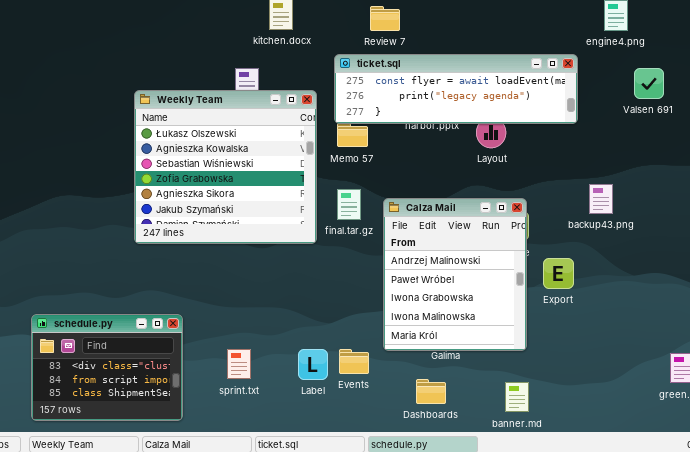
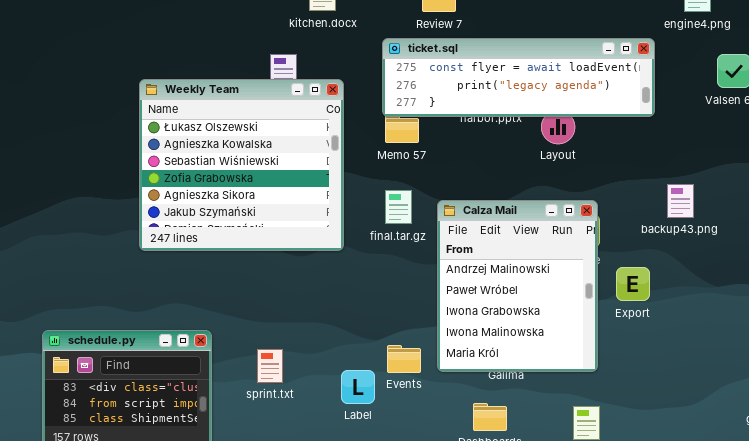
Weekly Team: [134,90,317,244] -> [139,79,344,251], moved
sprint.txt: [227,349,251,379] -> [257,349,283,383], moved
Events: [339,349,369,374] -> [387,345,421,373], moved

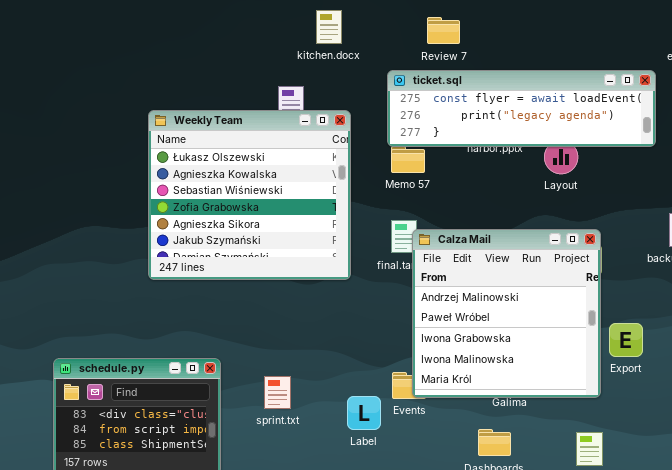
Calza Mail: [437,200,598,372] -> [412,229,601,398], resized
Export: [616,267,650,301] -> [609,323,643,357], moved

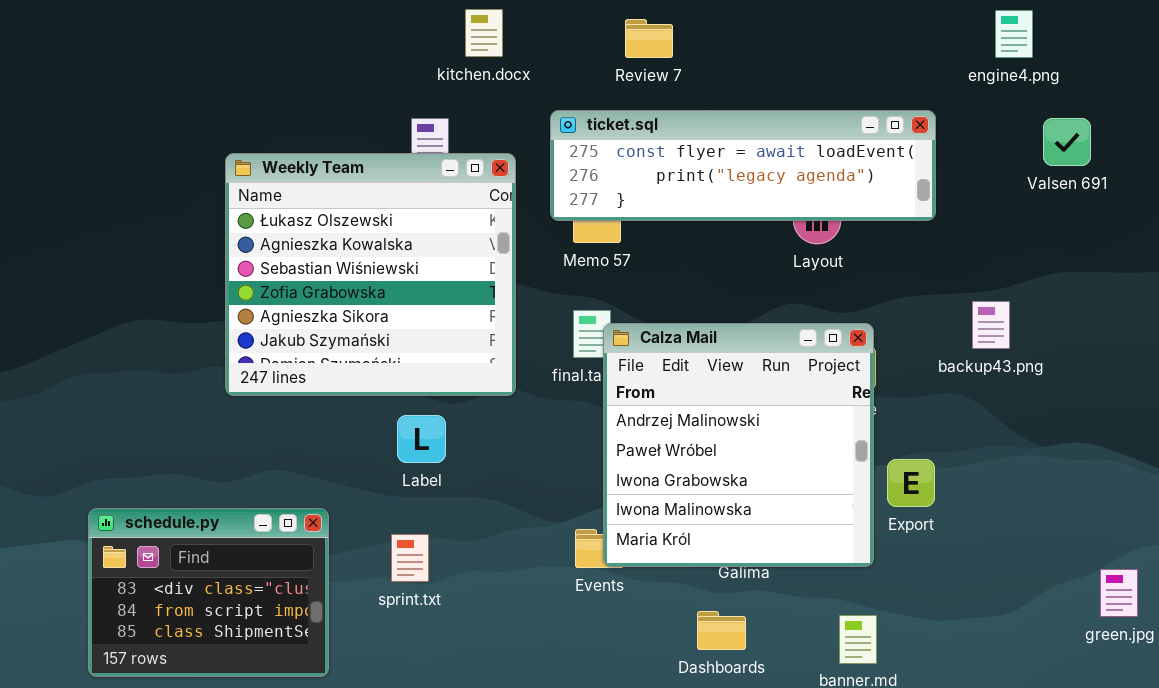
ticket.sql: [387,70,656,147] -> [550,110,936,221], moved
Label: [347,396,381,430] -> [397,415,446,463], moved

